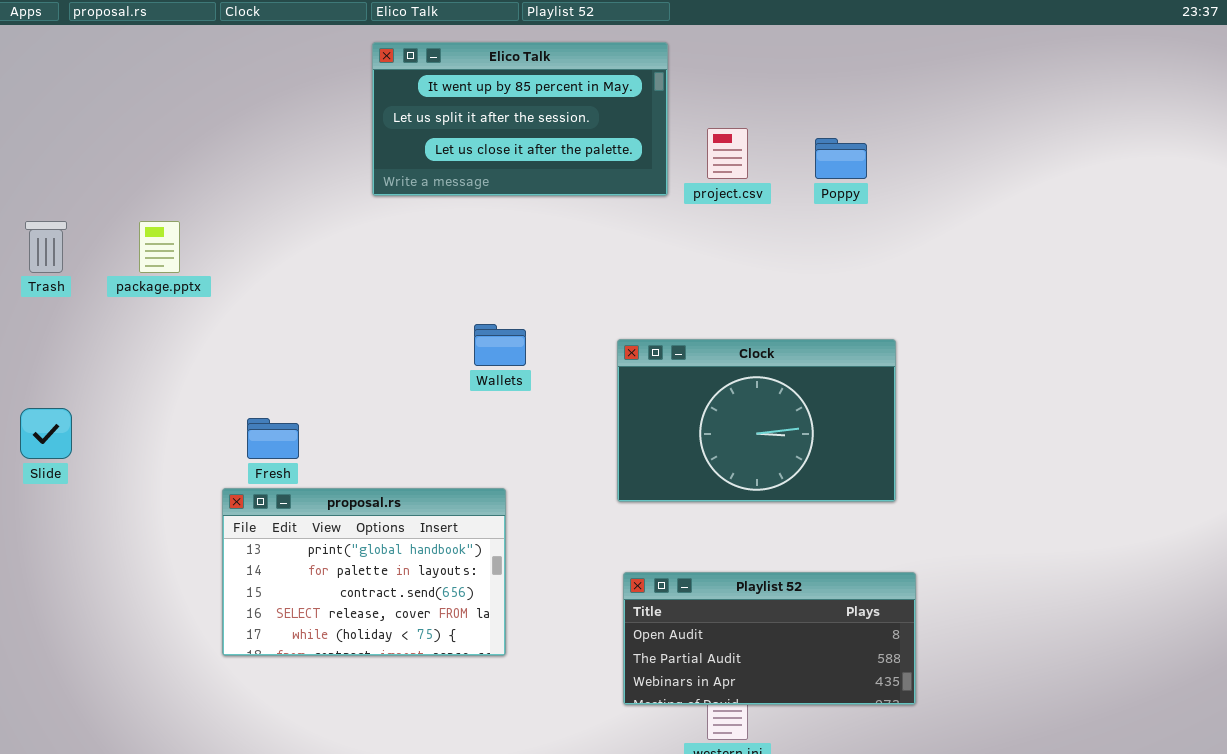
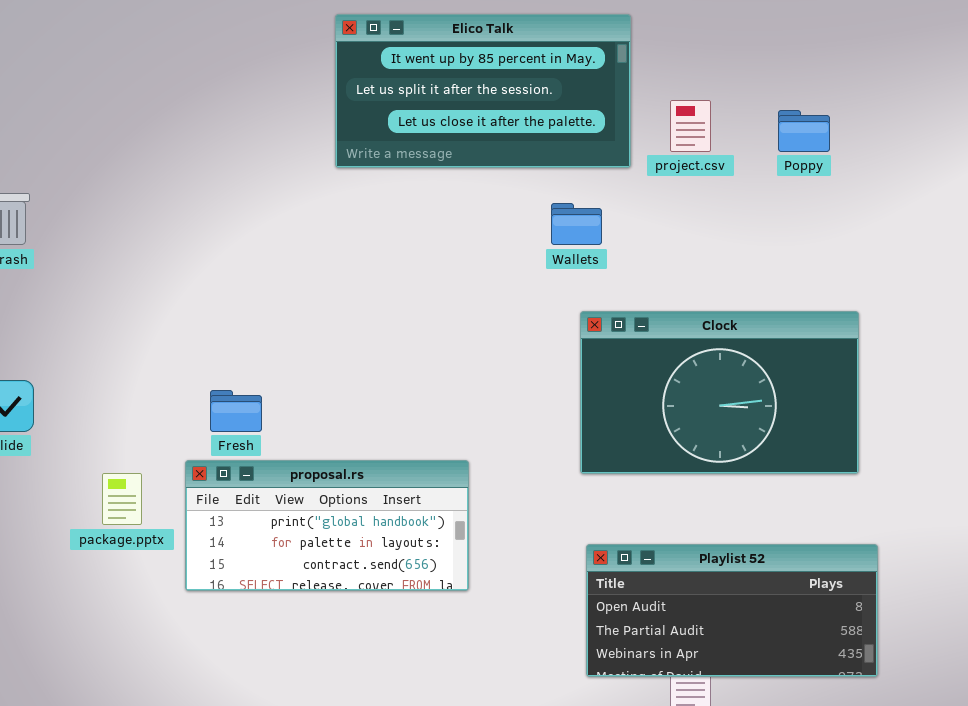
package.pptx: [139,221,180,273] -> [102,473,142,525], moved
Wallets: [474,324,526,366] -> [551,203,602,245], moved
proposal.rs: [222,488,506,656] -> [185,460,469,591], resized

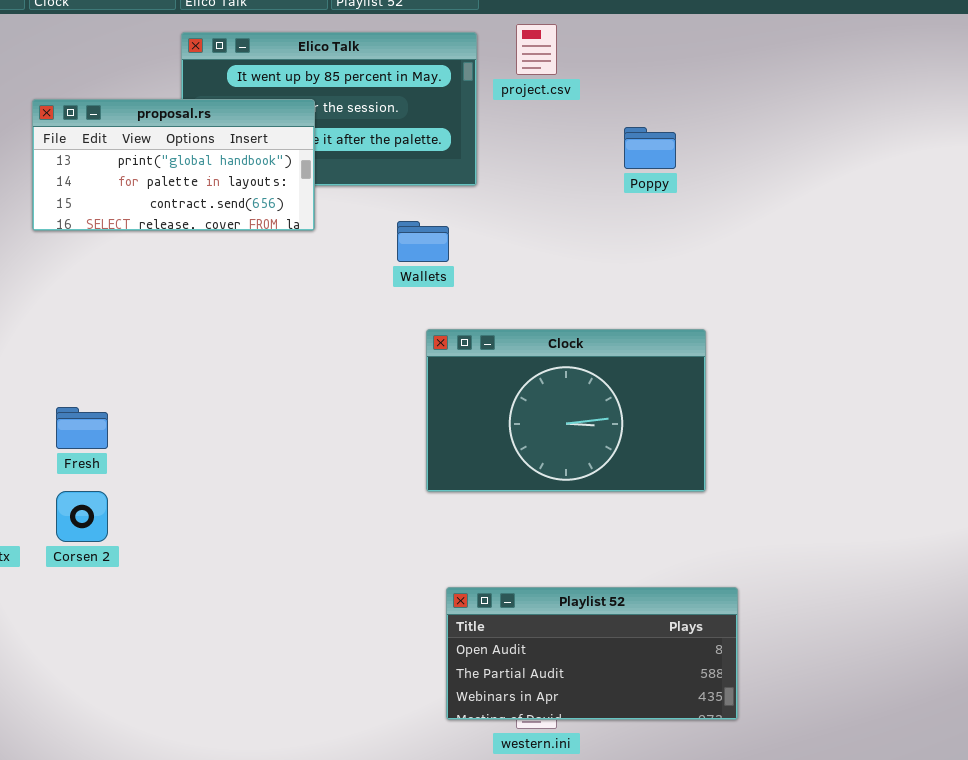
project.csv: [670,100,711,152] -> [516,24,557,75], moved
proposal.rs: [185,460,469,591] -> [32,99,315,231], moved
Playlist 52: [586,544,878,677] -> [446,587,738,720], moved

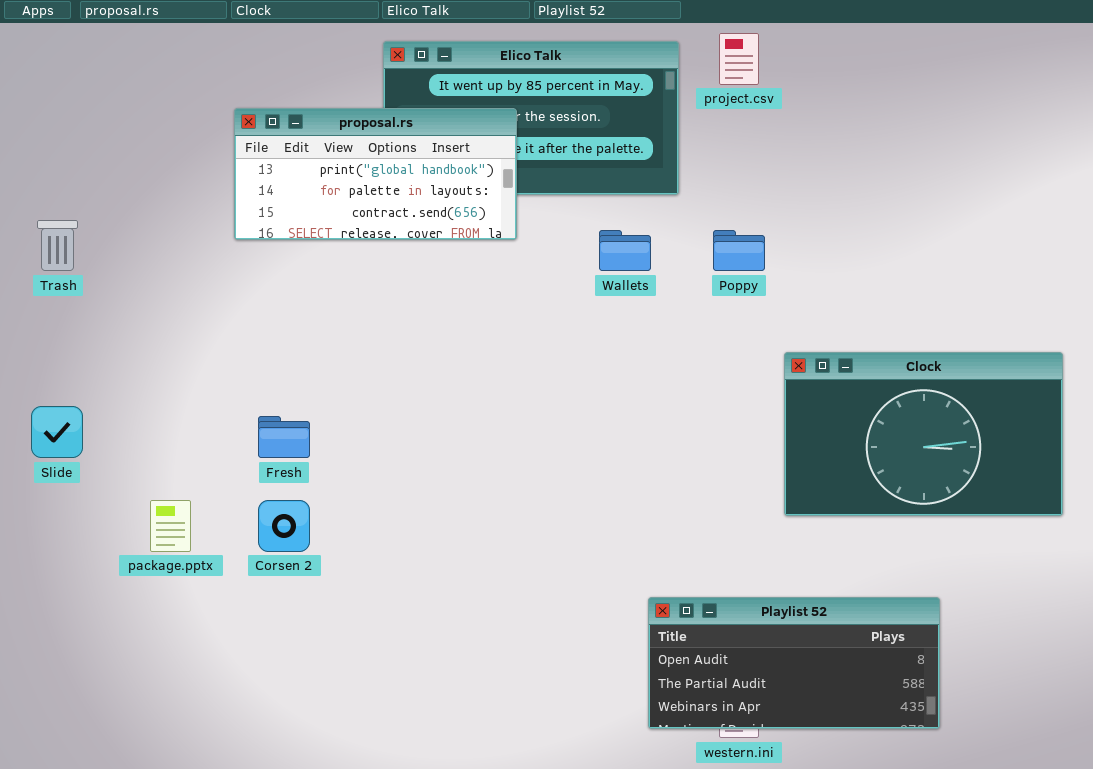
Poppy: [624,127,676,169] -> [713,230,765,271], moved
Clock: [426,329,706,492] -> [784,352,1063,516], moved

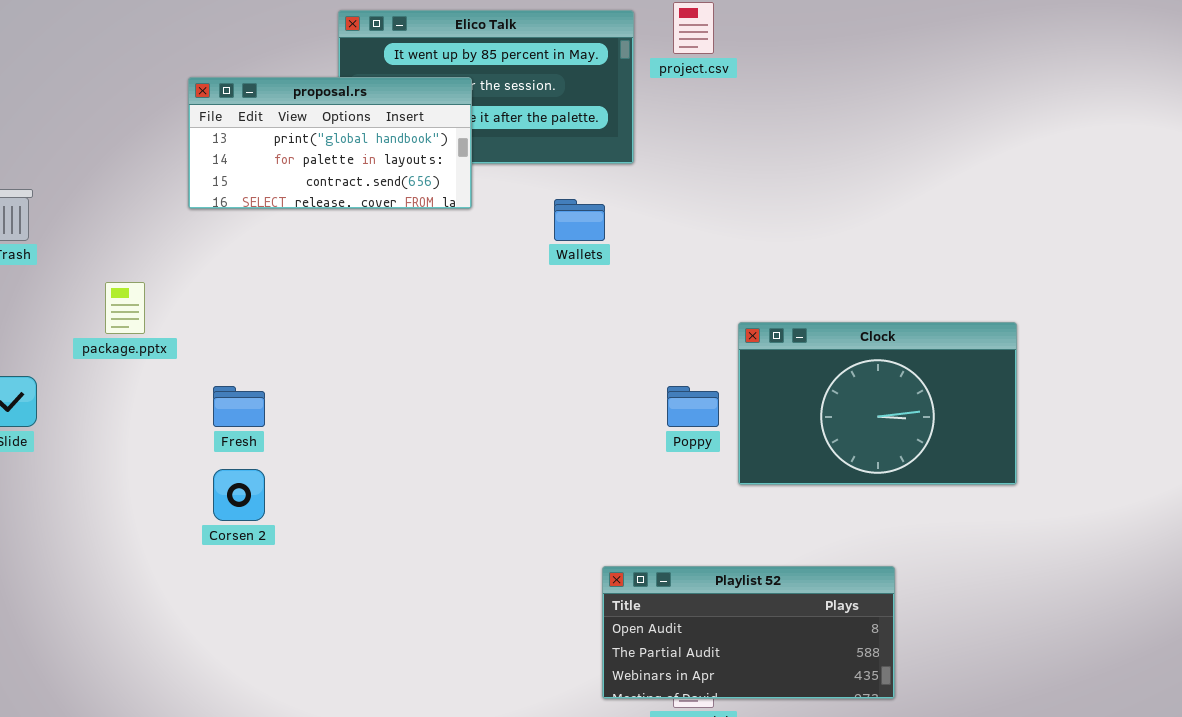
Poppy: [713,230,765,271] -> [667,386,719,427], moved
package.pptx: [150,500,191,552] -> [105,282,145,334], moved

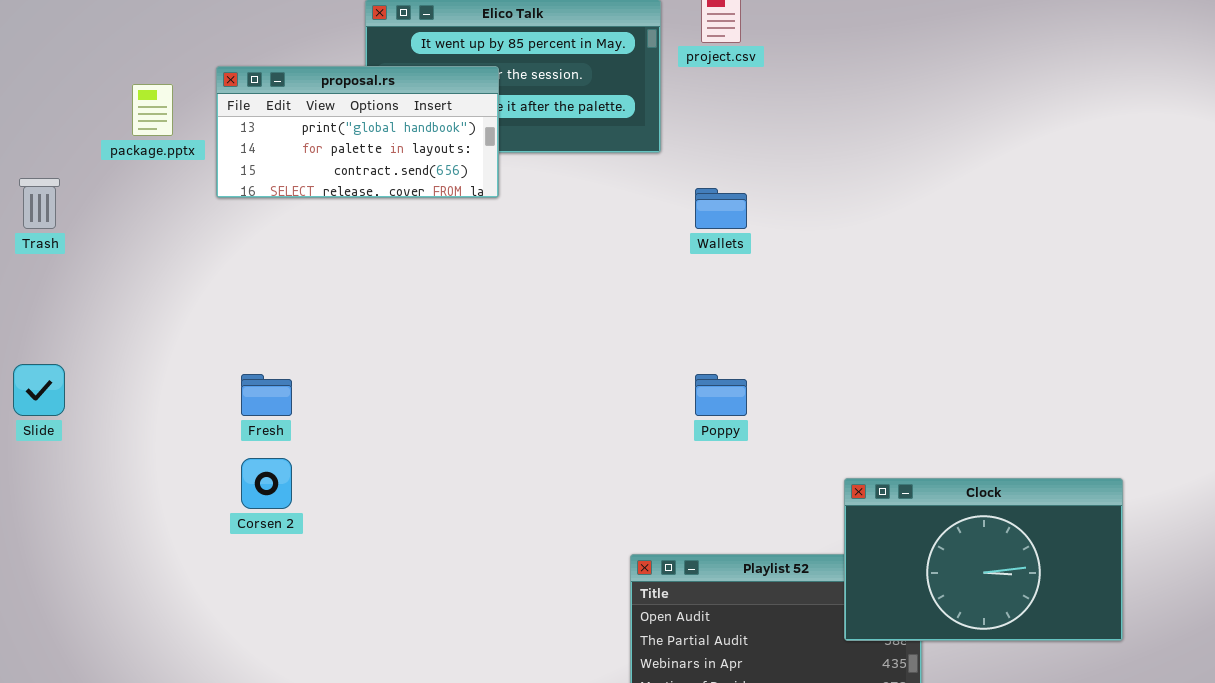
Wallets: [554,199,605,241] -> [695,188,747,229], moved
package.pptx: [105,282,145,334] -> [132,84,173,136], moved
Clock: [738,322,1017,485] -> [844,478,1123,641], moved

